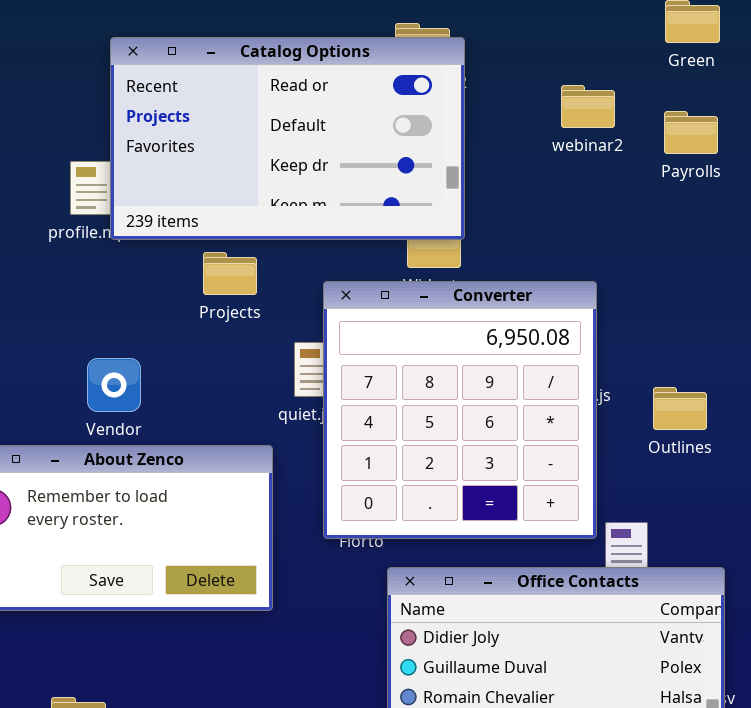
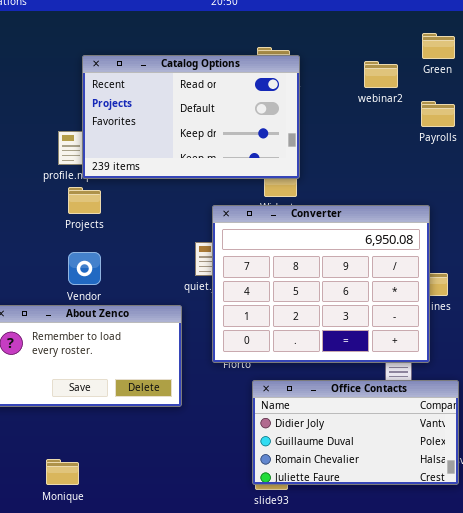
webinar2: [561,85,615,128] -> [364,61,398,88], moved
Projects: [203,252,257,295] -> [68,187,101,214], moved
Converter: [323,281,597,539] -> [212,205,430,363], resized

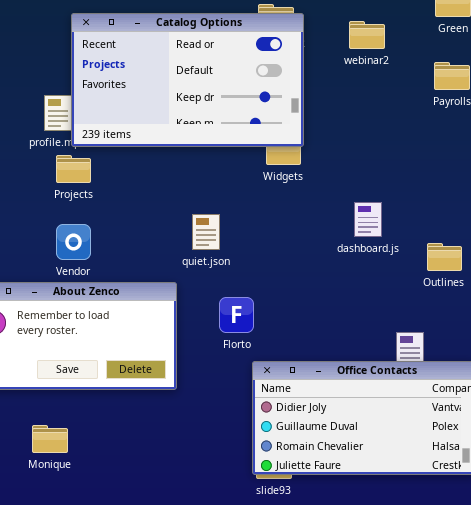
webinar2: [364,61,398,88] -> [349,21,385,49], moved
Converter: [212,205,430,363] -> none, closed
Monique: [46,459,79,485] -> [32,425,68,453], moved

